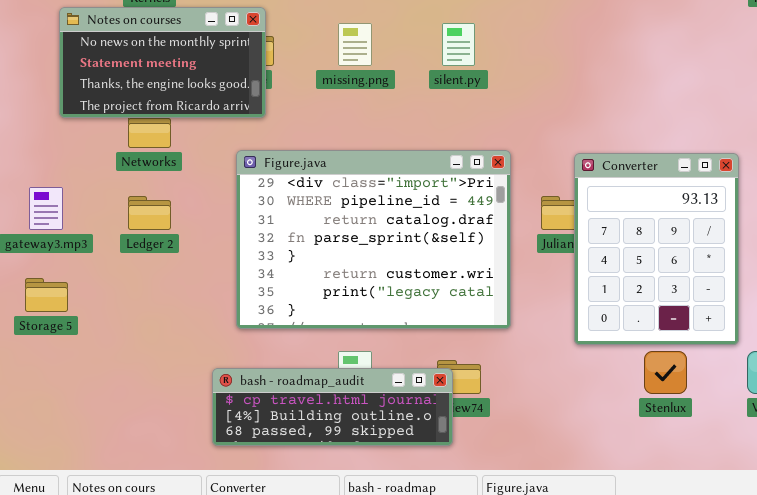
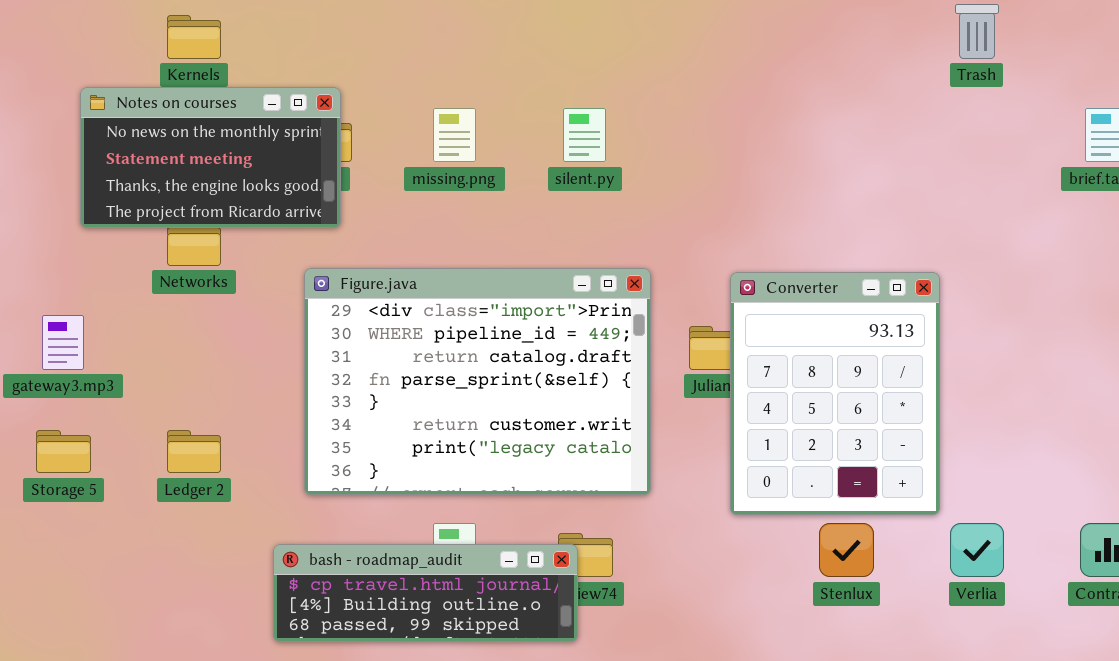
Ledger 2: [128,196,171,230] -> [167,430,221,473], moved

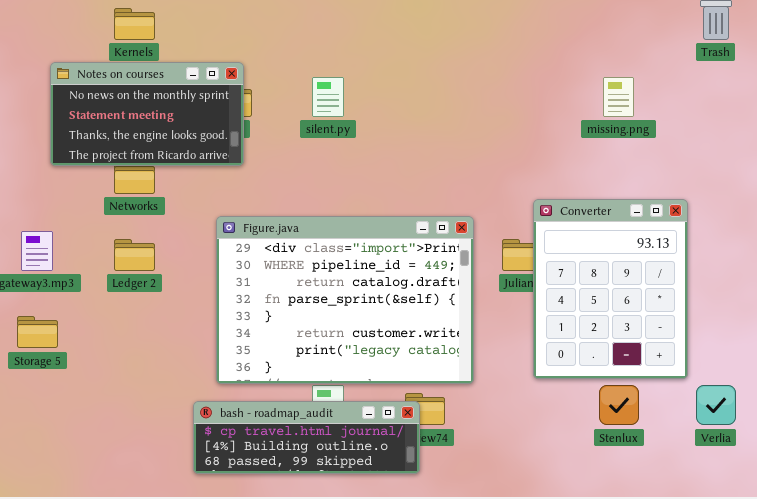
missing.png: [433,108,476,162] -> [603,77,634,117], moved
silent.py: [563,108,606,162] -> [312,77,344,117], moved
Figure.java: [304,268,651,495] -> [216,216,474,384], moved
Ledger 2: [167,430,221,473] -> [114,239,155,271], moved

